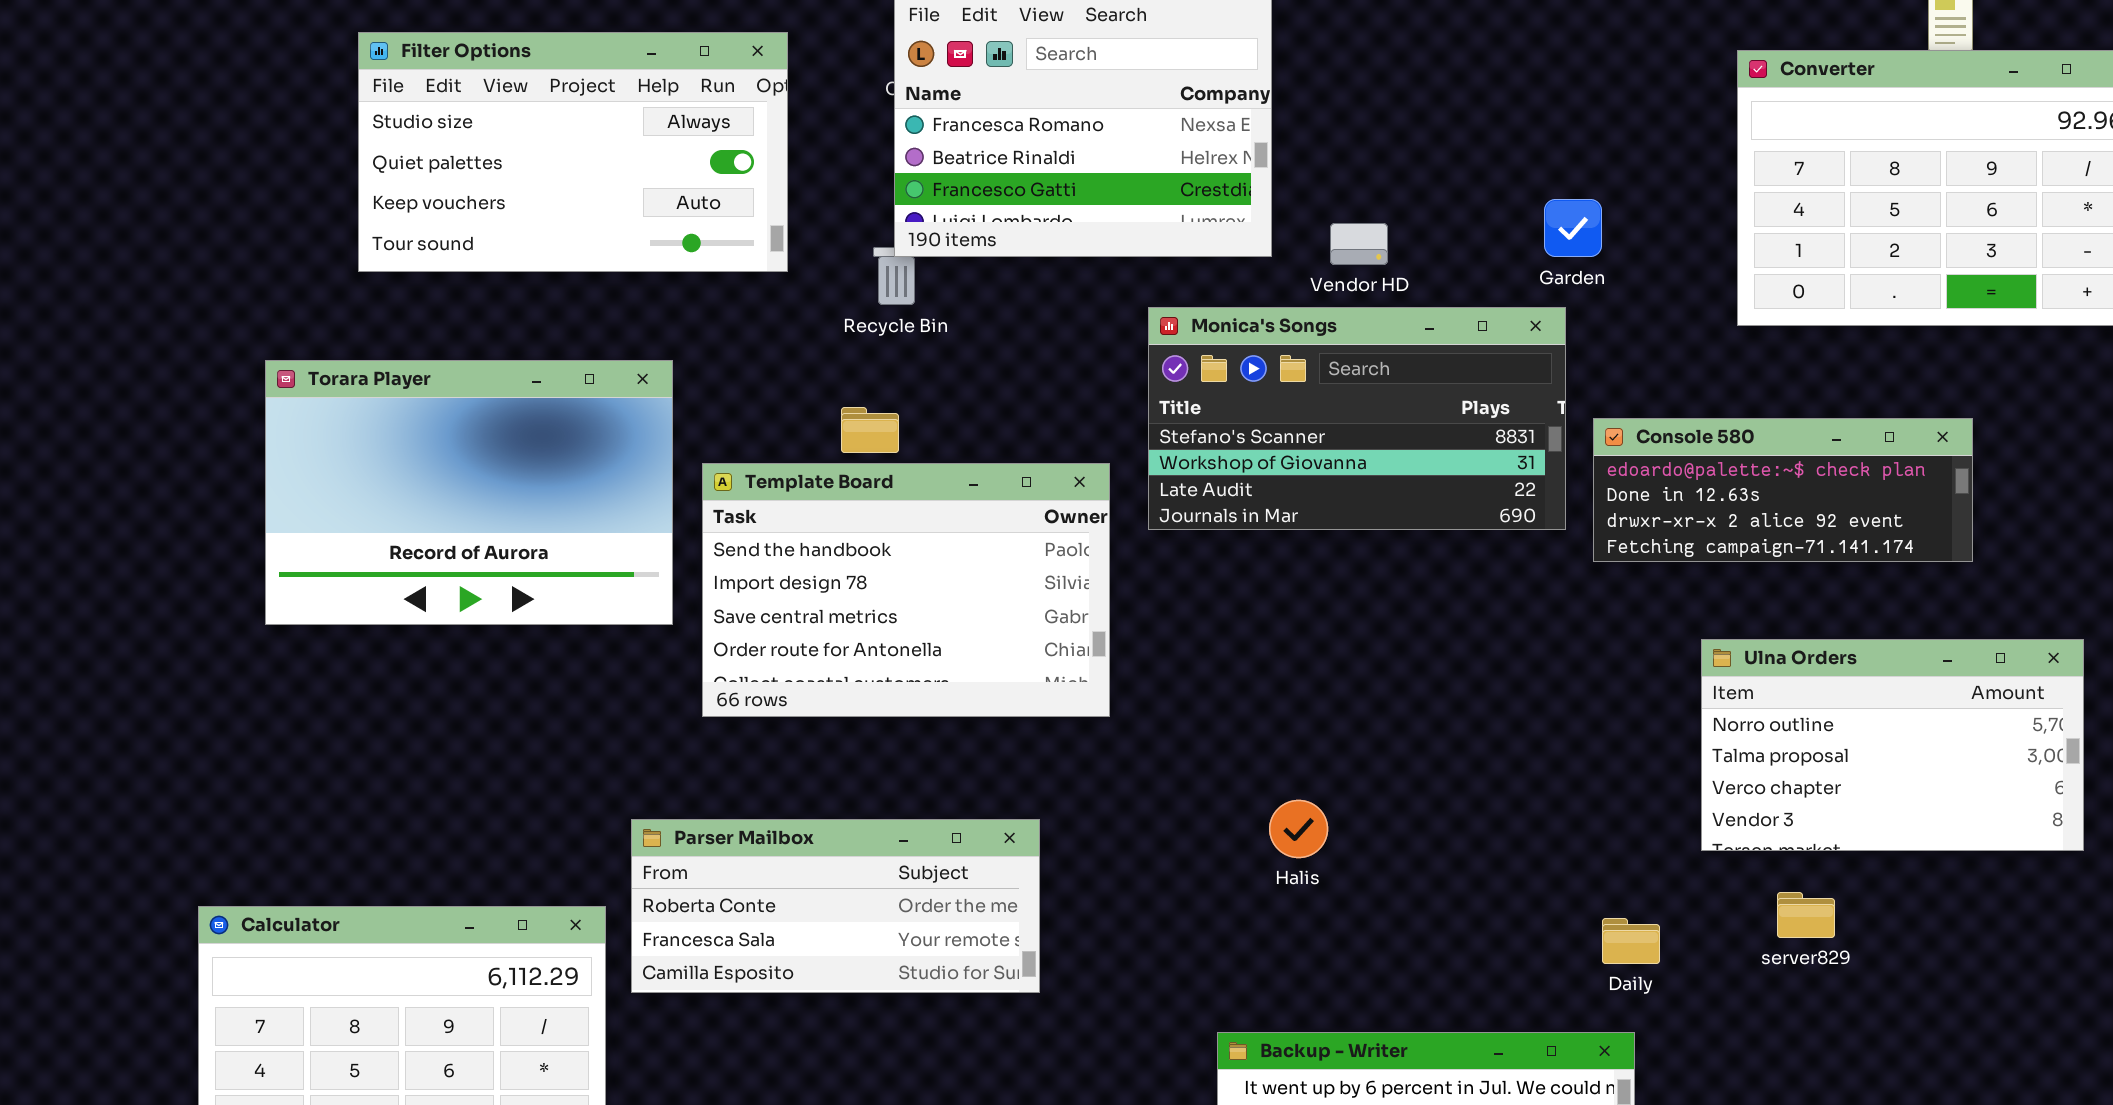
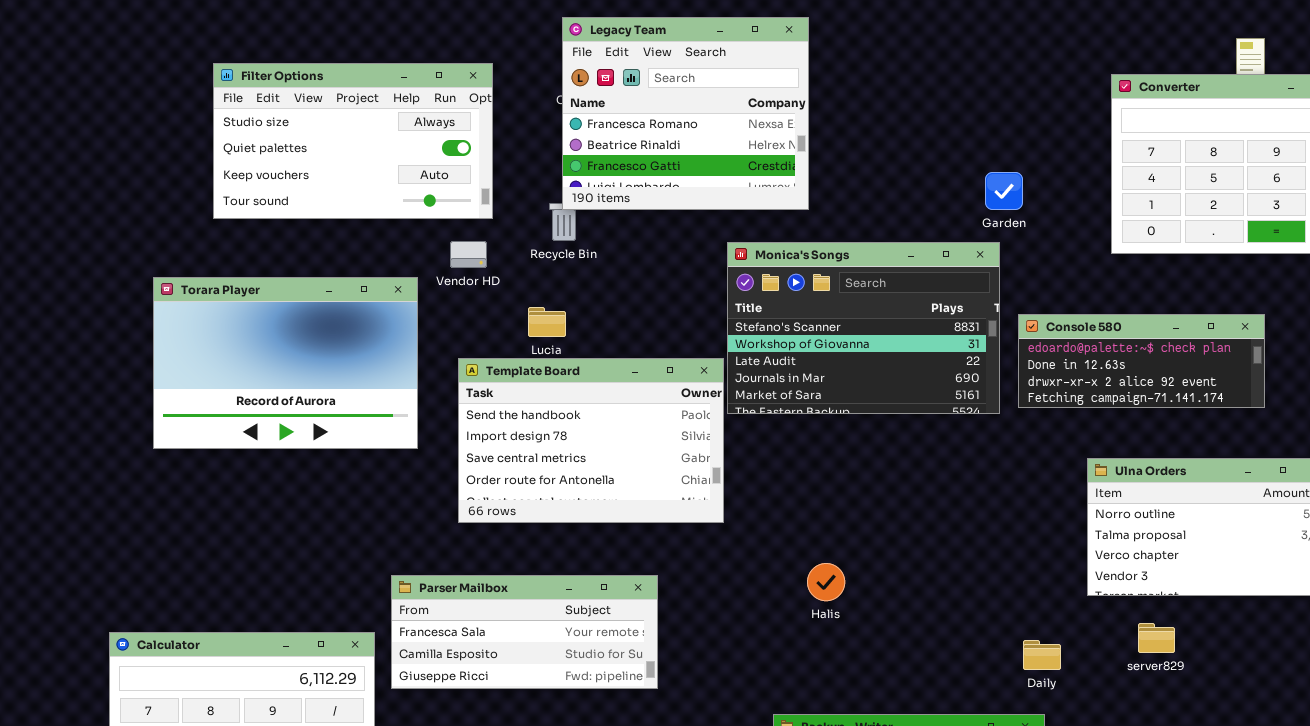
Vendor HD: [1330,223,1388,265] -> [450,241,487,268], moved
Monica's Songs: [1148,307,1566,530] -> [727,242,1000,414], resized
Template Board: [702,463,1110,717] -> [458,358,724,523], moved
Parser Mailbox: [631,819,1040,993] -> [391,575,658,689], scrolled down 1 row

